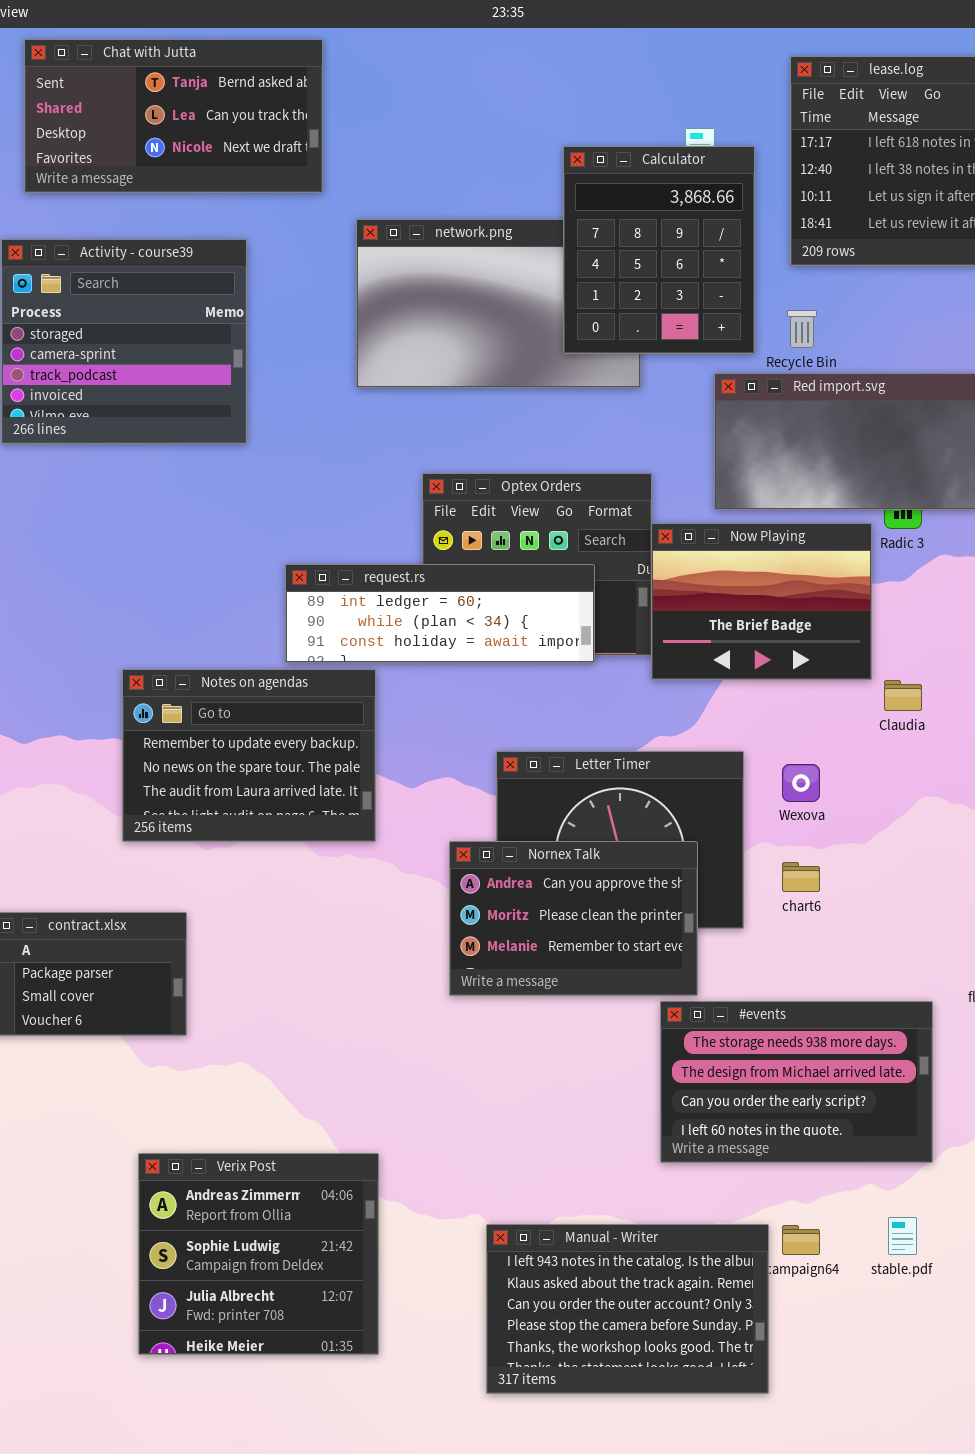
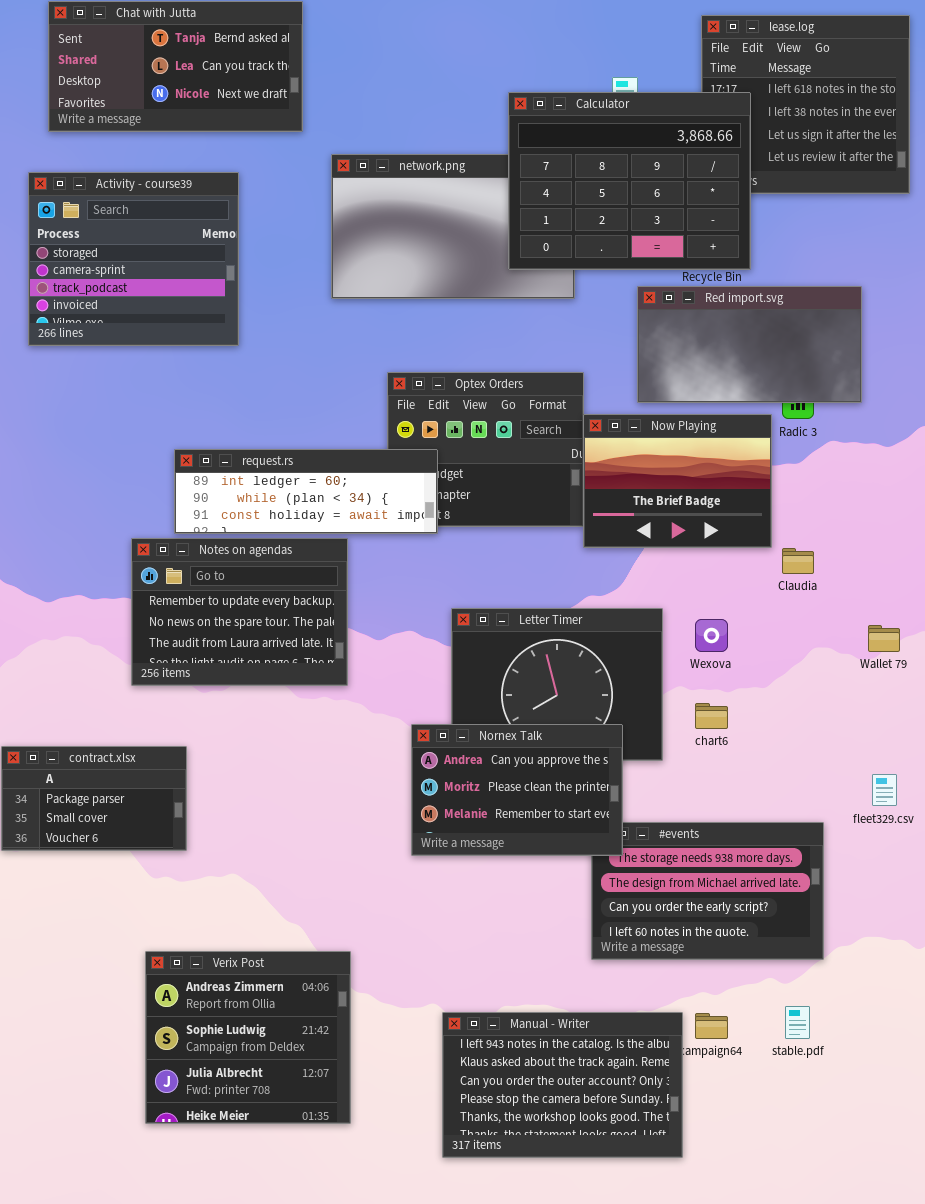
Calculator: [563,146,755,354] -> [508,92,751,270], resized
request.rs: [285,564,595,663] -> [174,449,438,534], moved
Nornex Talk: [449,841,698,996] -> [411,724,623,856], moved

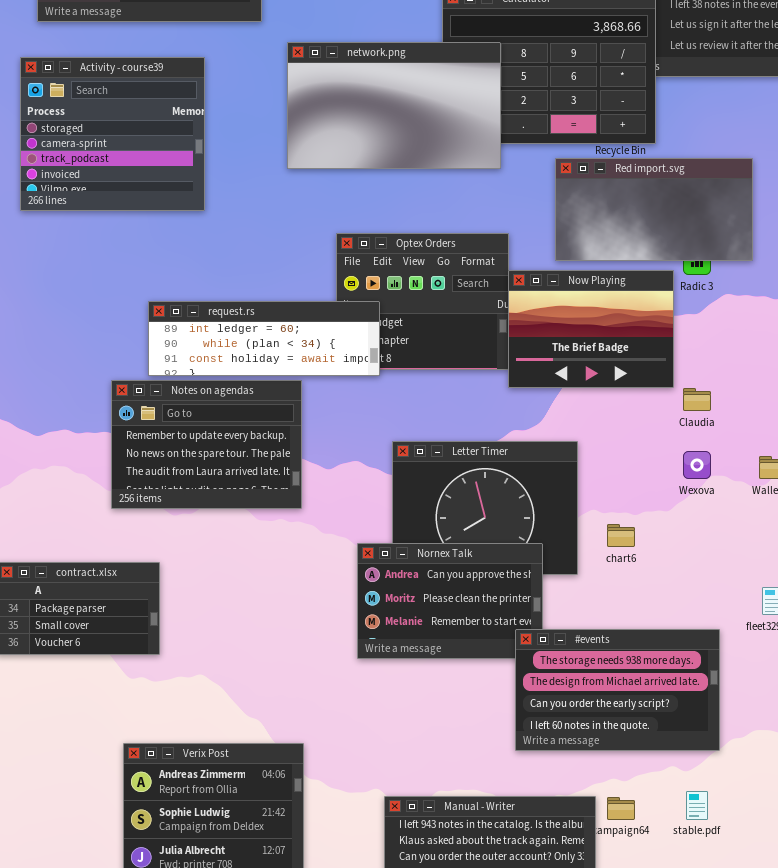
network.png: [331,154,575,299] -> [287,42,501,169], raised
Wexova: [695,619,728,652] -> [683,451,711,479], moved
#events: [591,822,824,960] -> [515,629,720,751], raised

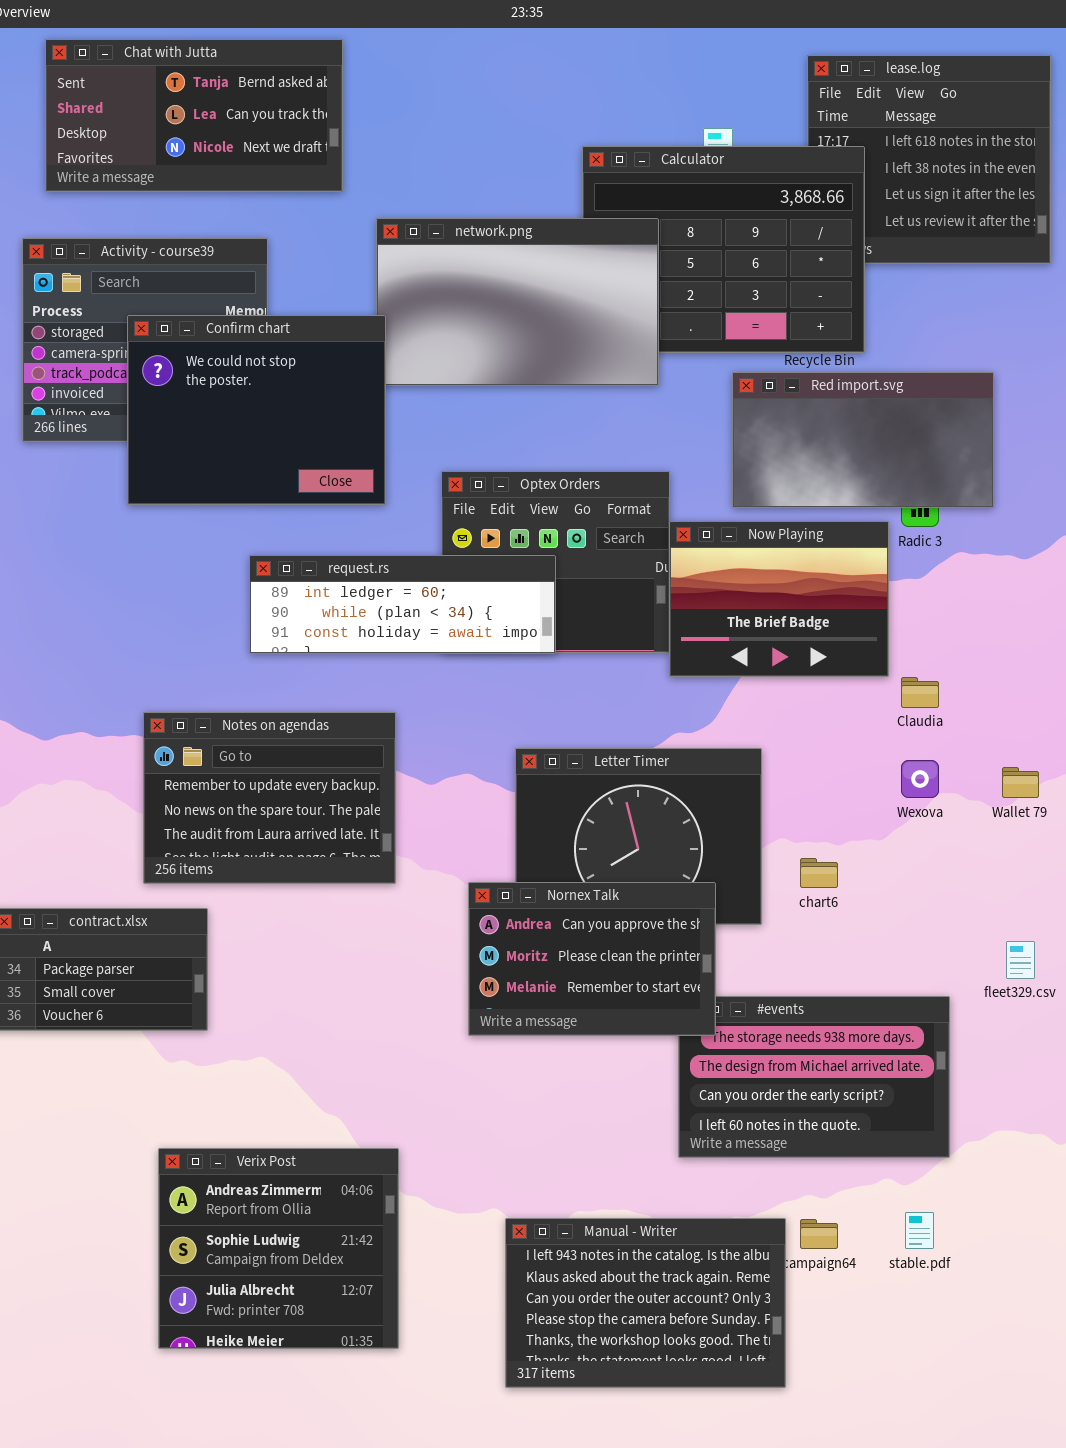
Confirm chart: none -> [127,315,386,505], opened
request.rs: [148,301,380,376] -> [249,555,556,654], moved
Notes on agendas: [111,380,302,509] -> [143,712,396,884], moved
Nornex Talk: [357,543,543,659] -> [468,882,716,1036], raised

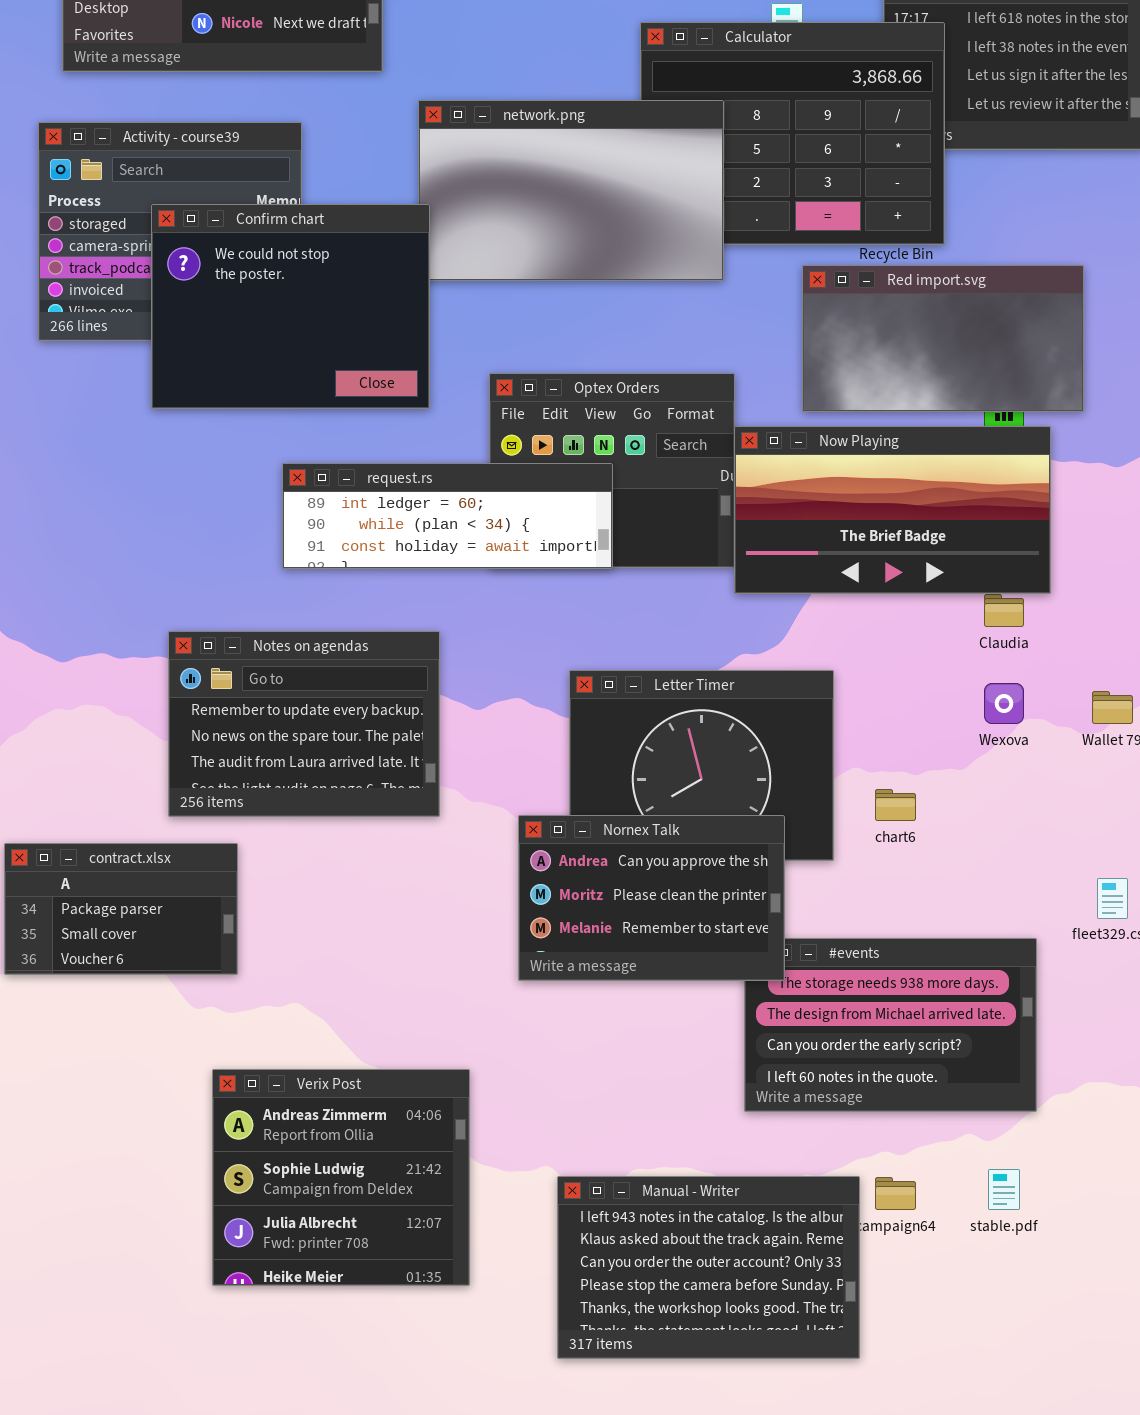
Now Playing: [669,521,889,677] -> [734,426,1051,594], resized
Verix Post: [158,1148,399,1349] -> [212,1069,470,1286], moved

